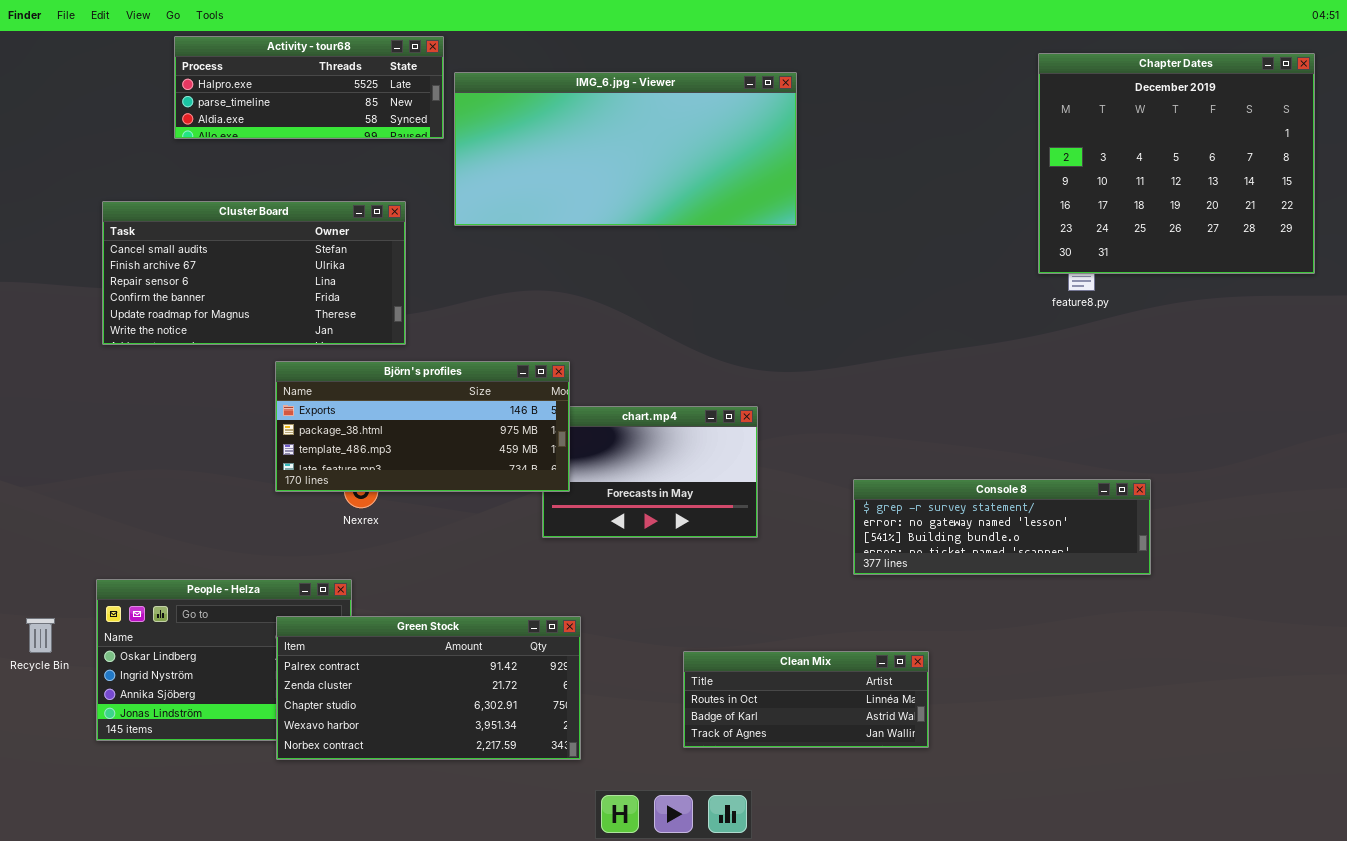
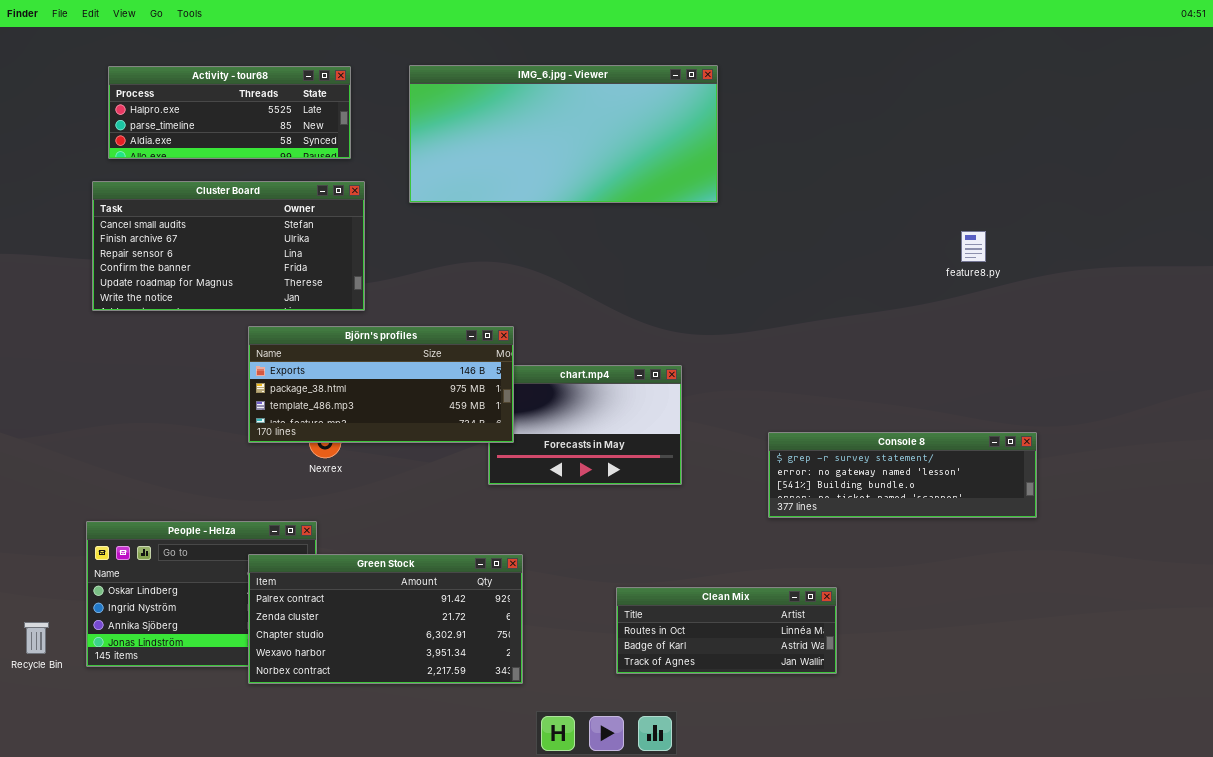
Activity - tour68: [174,36,444,139] -> [108,66,351,159], moved
Chapter Dates: [1038,53,1315,274] -> none, closed
Recycle Bin: [26,618,55,653] -> [24,622,49,654], moved

